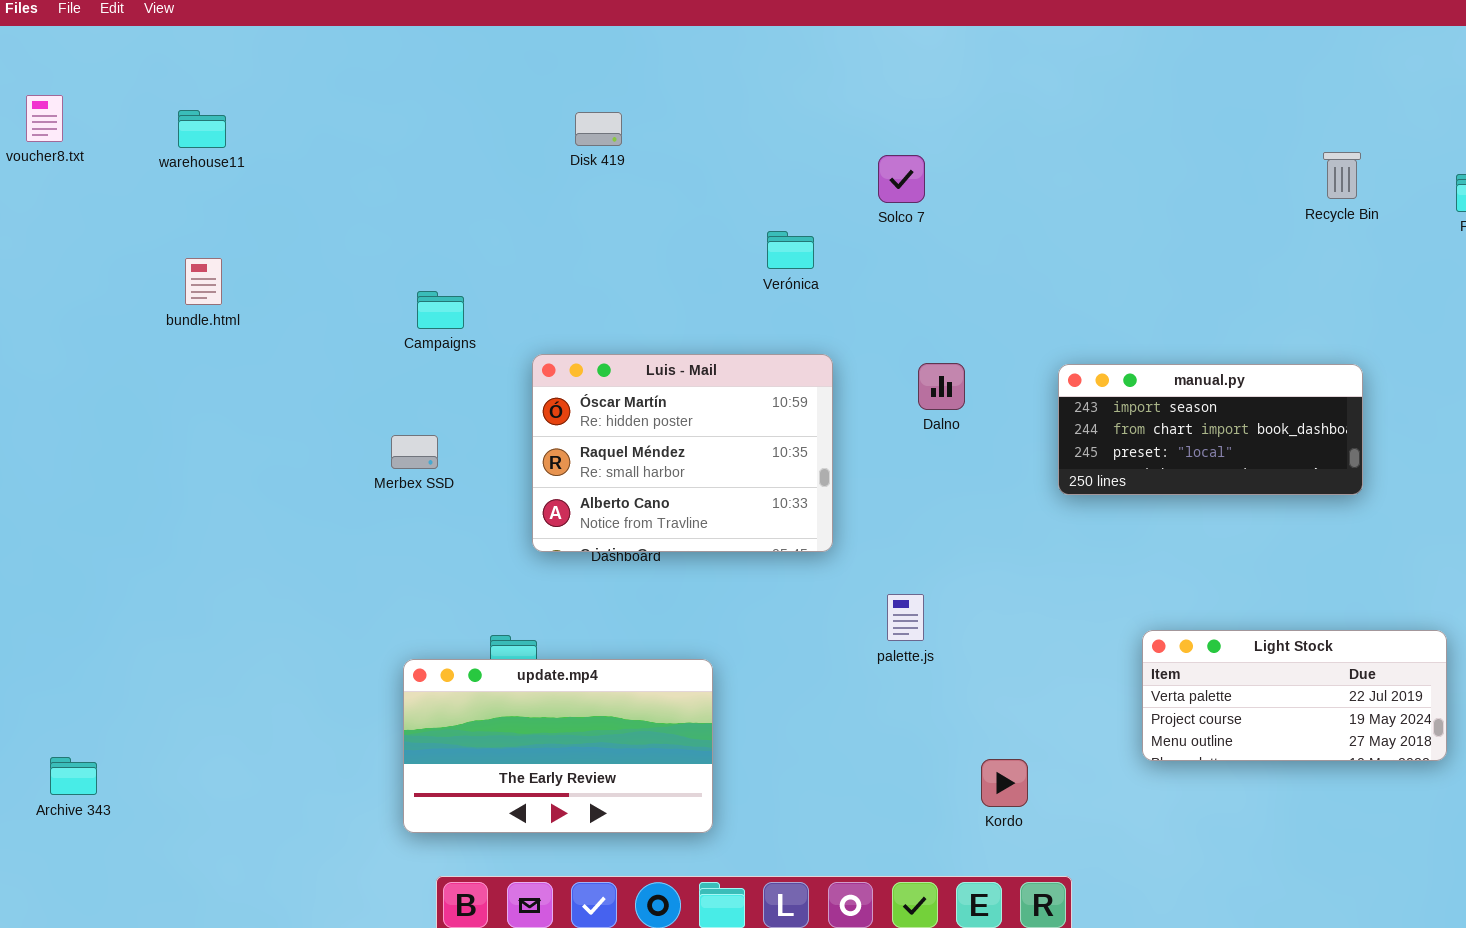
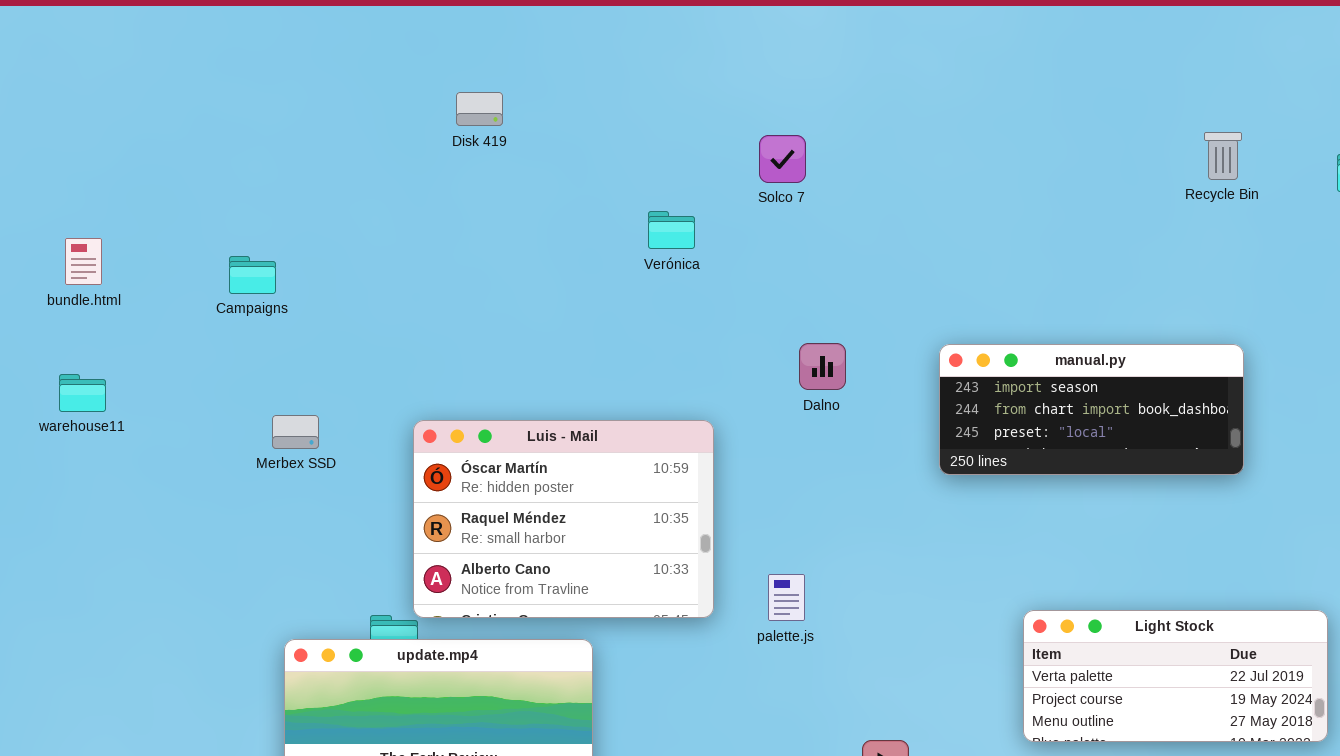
warehouse11: [178,110,226,148] -> [59,374,106,412], moved
Campaigns: [417,291,464,329] -> [229,256,276,294], moved
Luis - Mail: [532,354,833,552] -> [413,420,714,618], moved

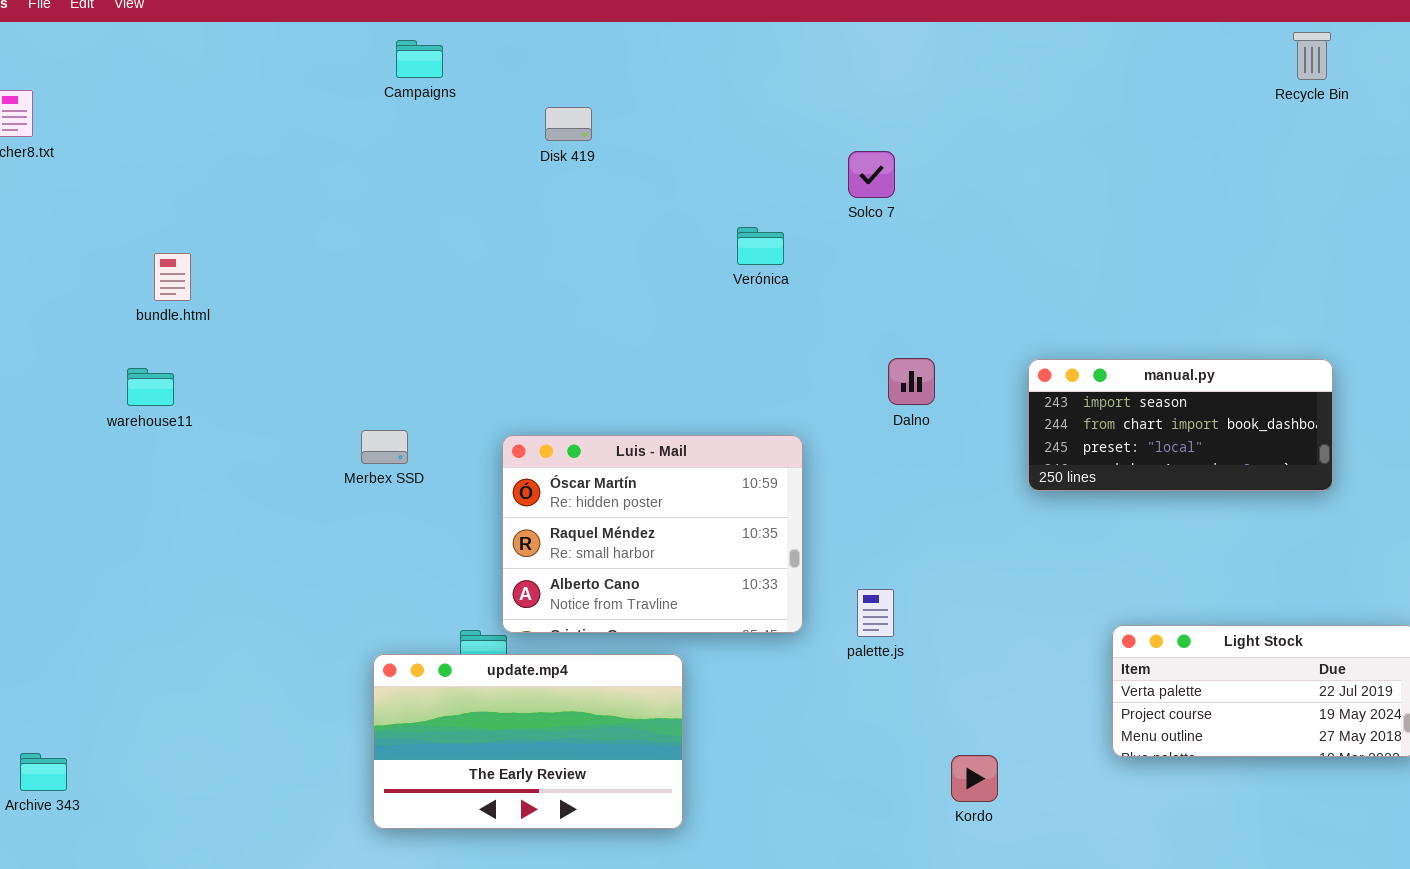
Recycle Bin: [1204,132,1242,180] -> [1293,32,1331,80], moved
Campaigns: [229,256,276,294] -> [396,40,443,78], moved
warehouse11: [59,374,106,412] -> [127,368,174,406], moved

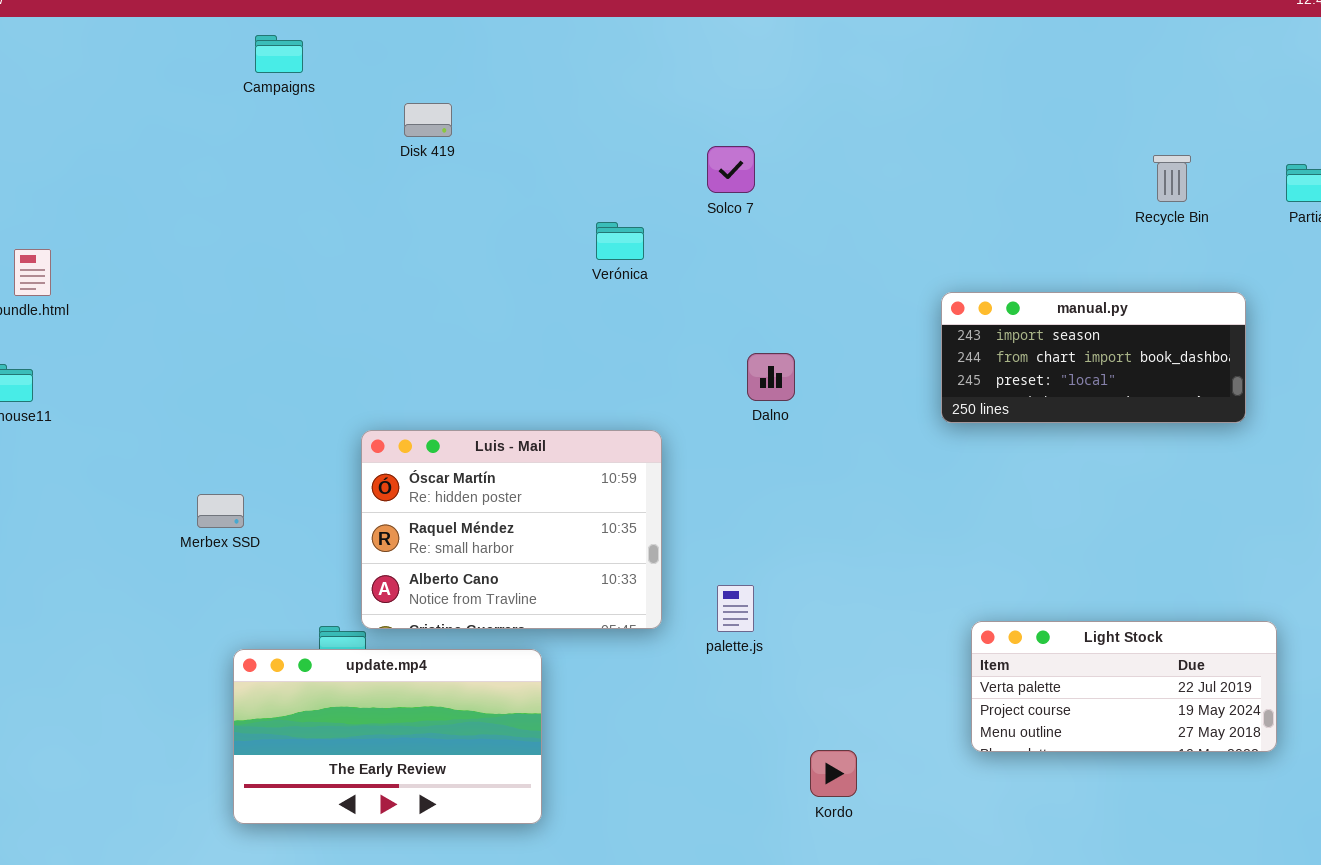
Recycle Bin: [1293,32,1331,80] -> [1153,155,1191,202], moved
manual.py: [1028,359,1333,491] -> [941,292,1246,423], moved
Merbex SSD: [361,430,408,464] -> [197,494,244,528], moved

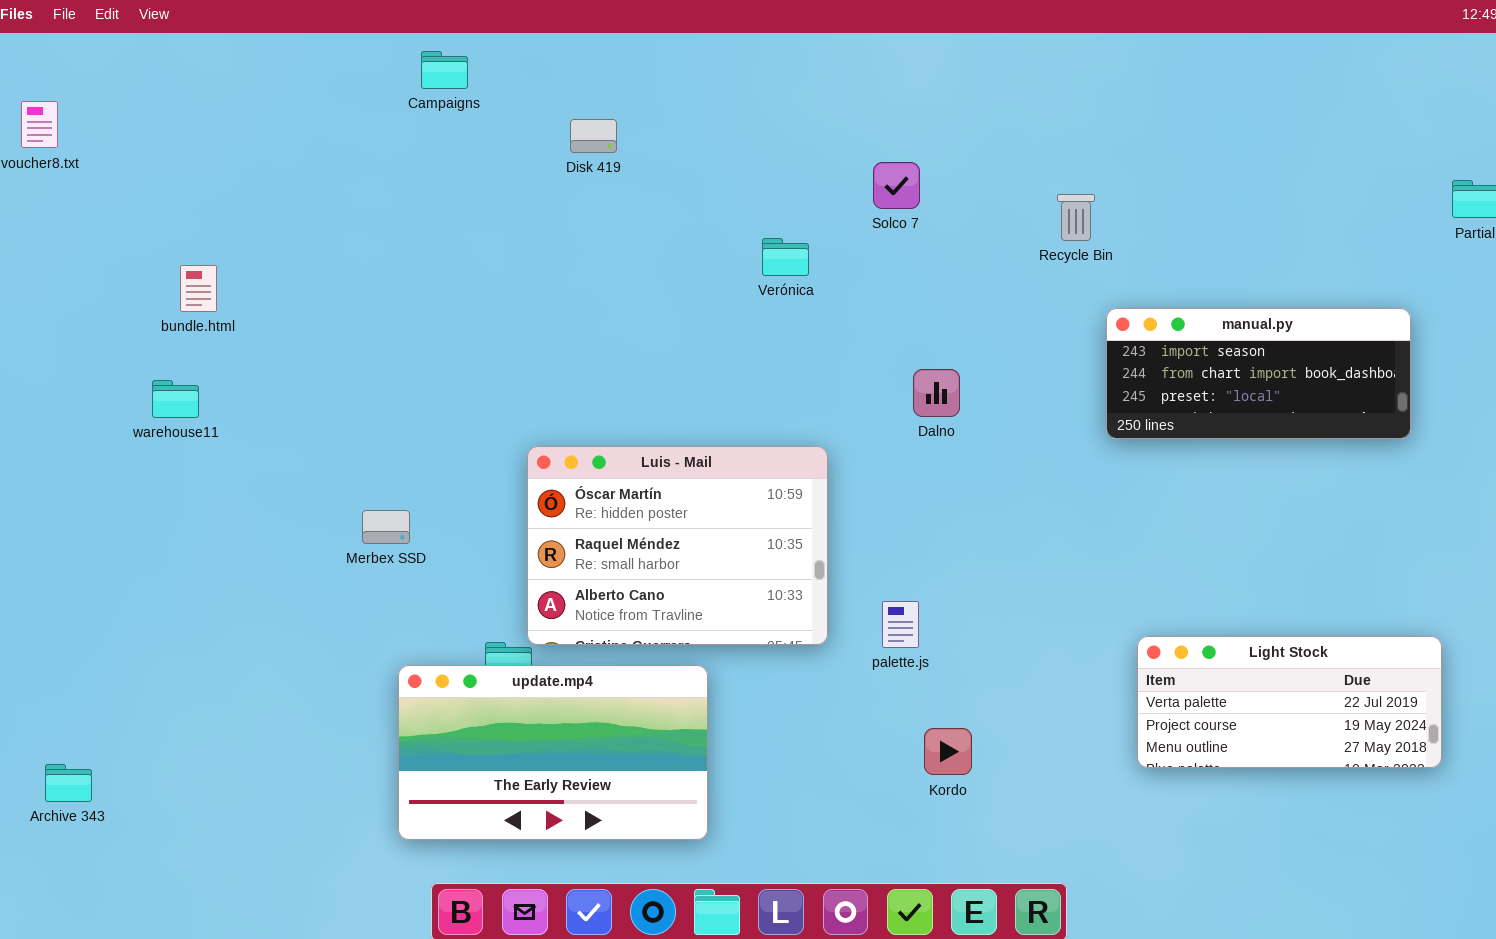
Recycle Bin: [1153,155,1191,202] -> [1057,194,1095,241], moved
Kordo: [810,750,857,797] -> [924,728,972,775], moved

